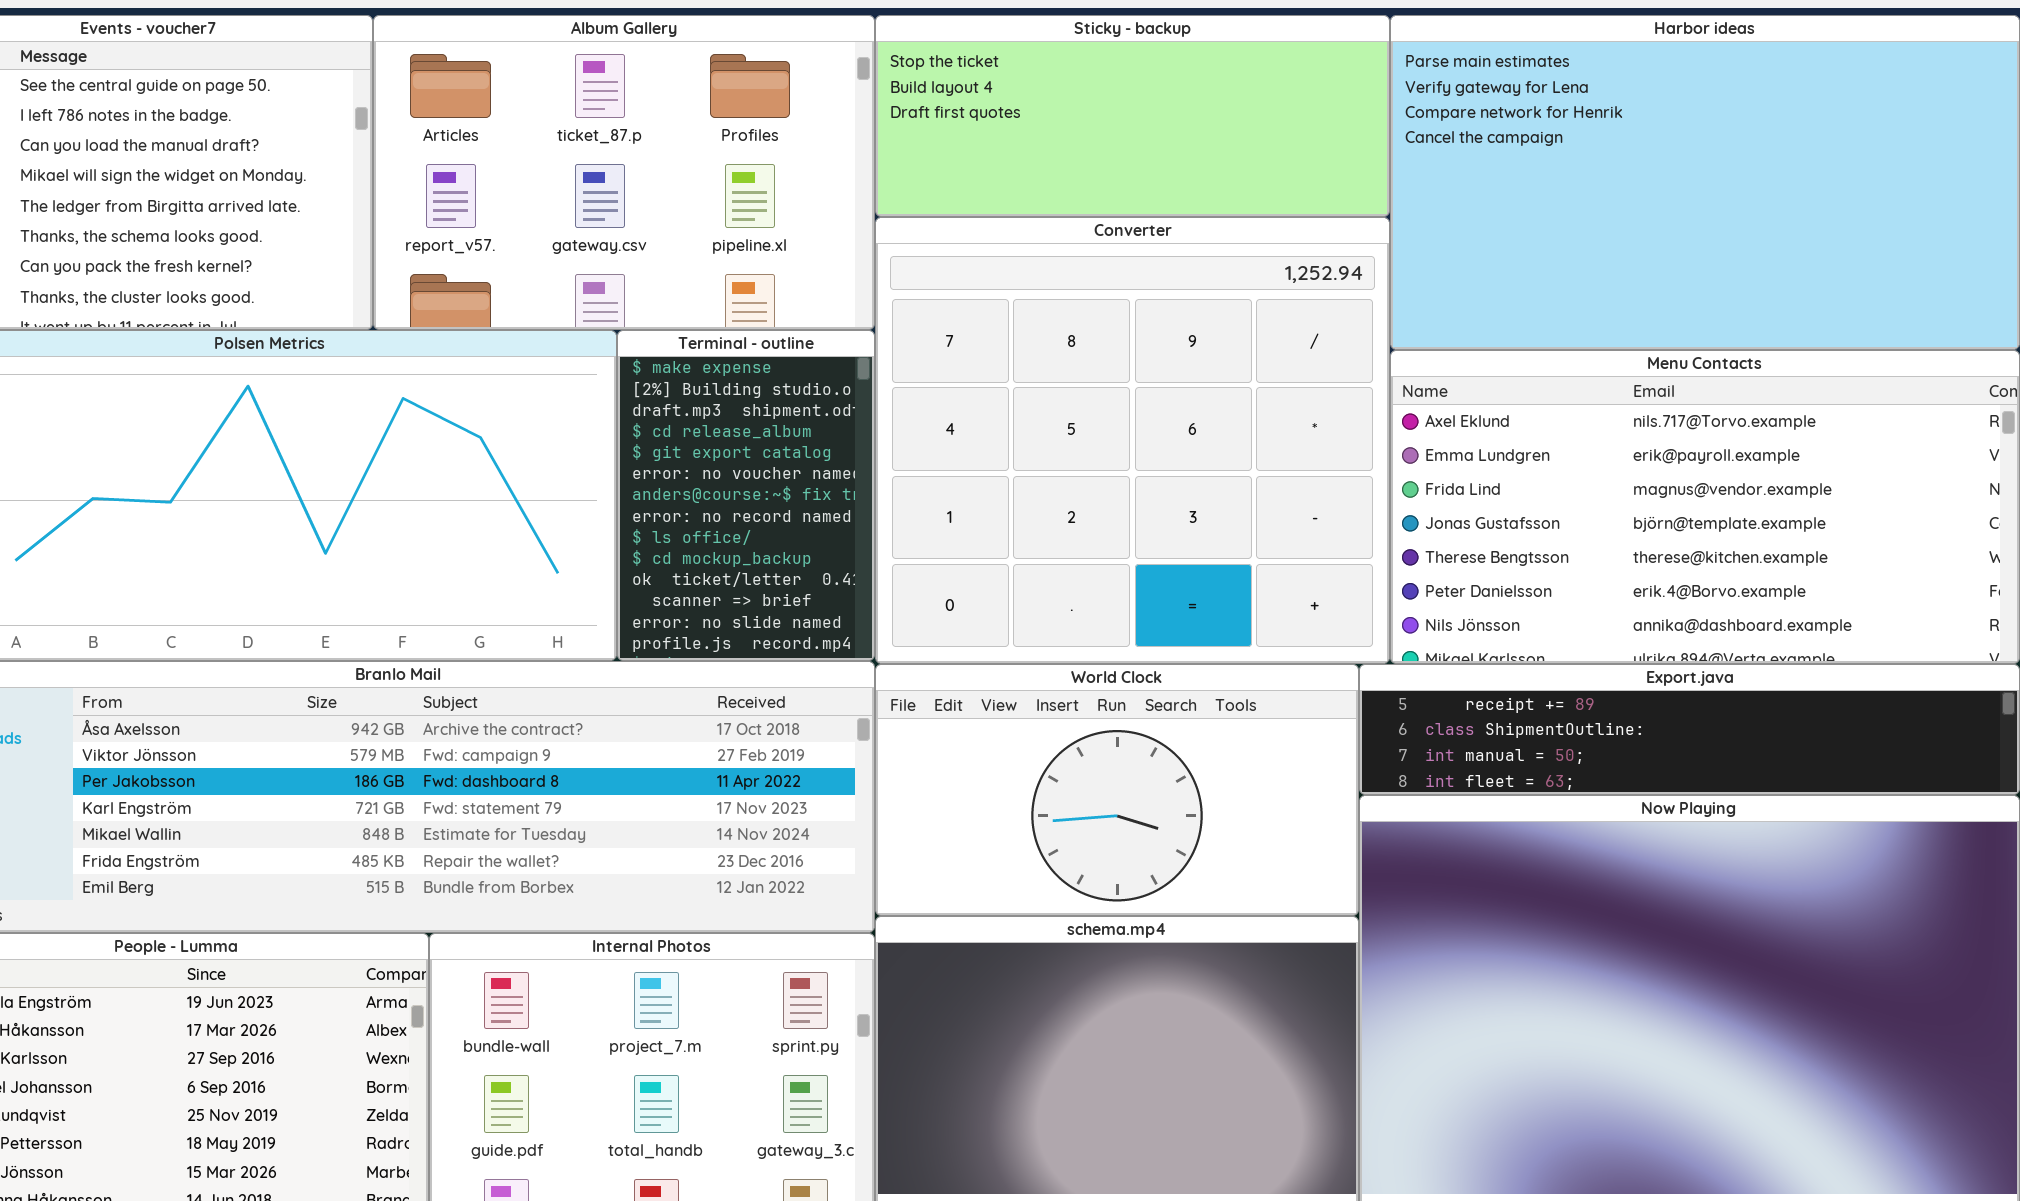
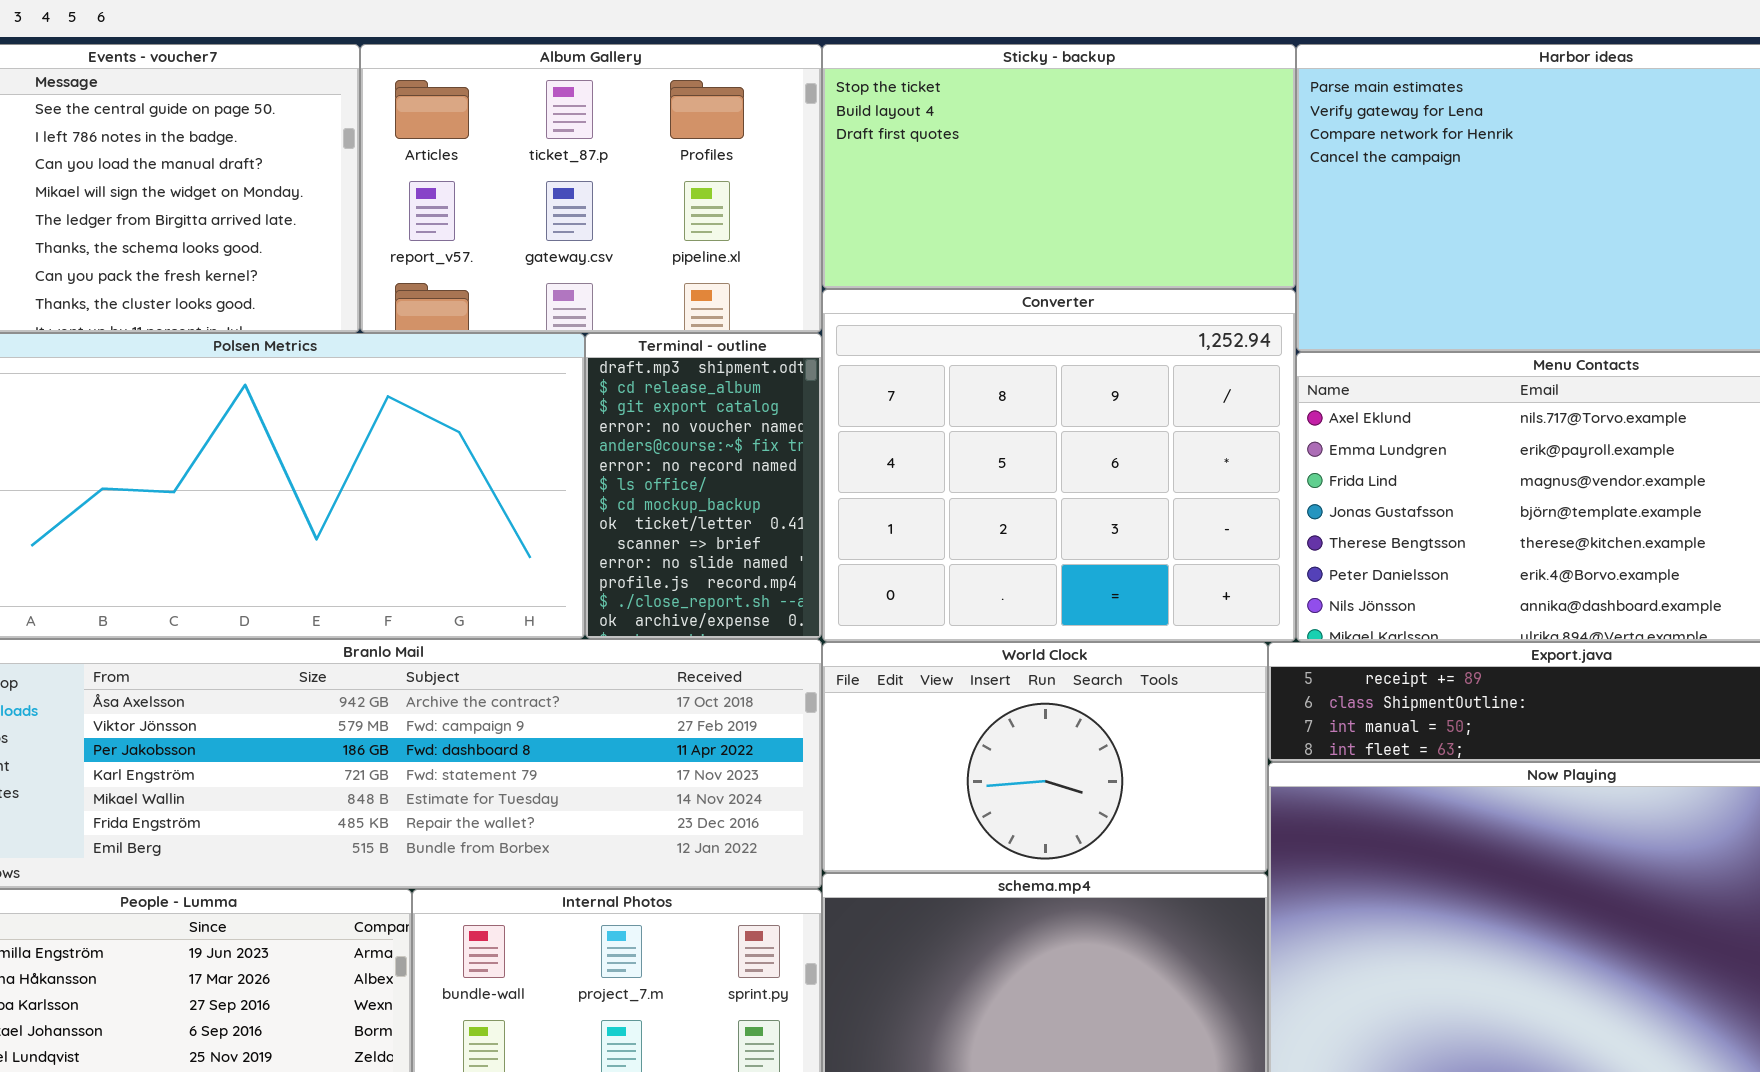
Sticky - backup: [875,15,1390,217] -> [822,44,1296,289], resized
Converter: [875,217,1390,664] -> [822,289,1296,642], resized
Terminal - outline: [617,330,875,661] -> [585,333,822,639], scrolled down 2 rows

